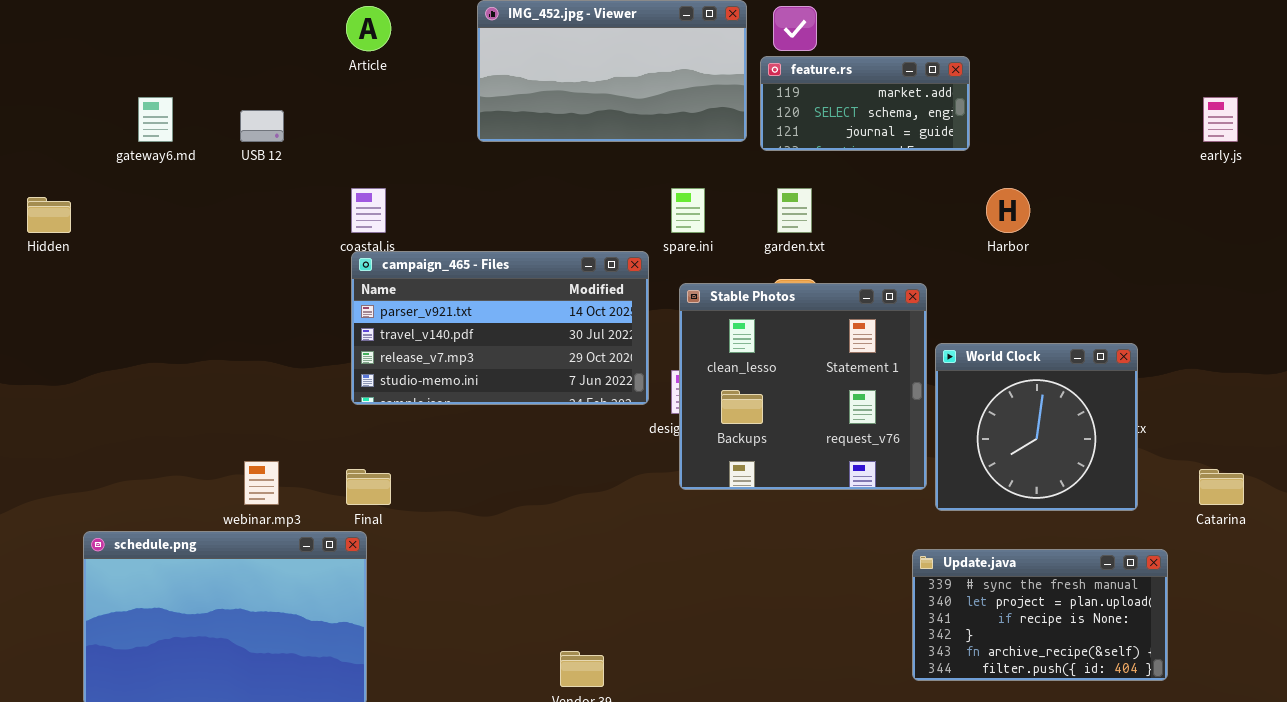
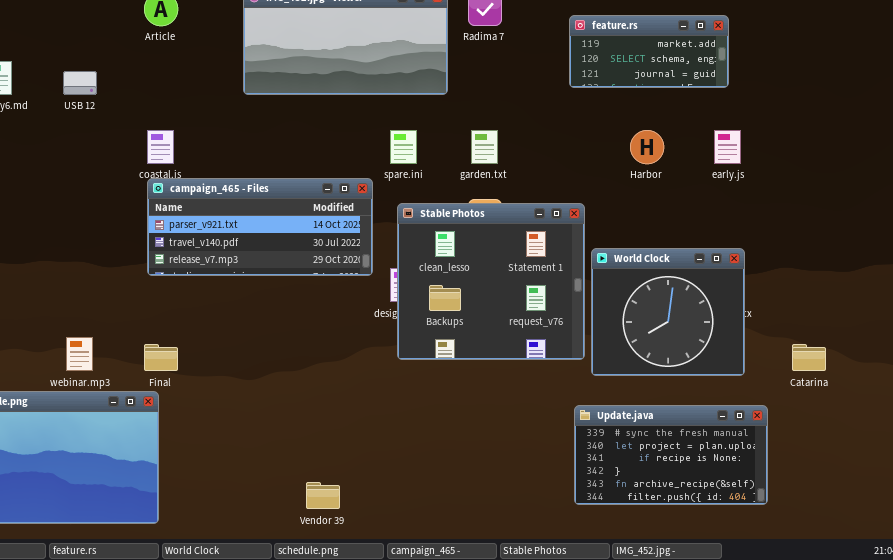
feature.rs: [760,56,970,151] -> [569,15,729,88], moved
early.js: [1203,97,1238,142] -> [714,130,741,164], moved
campaign_465 - Files: [351,251,649,405] -> [147,178,373,276], resized

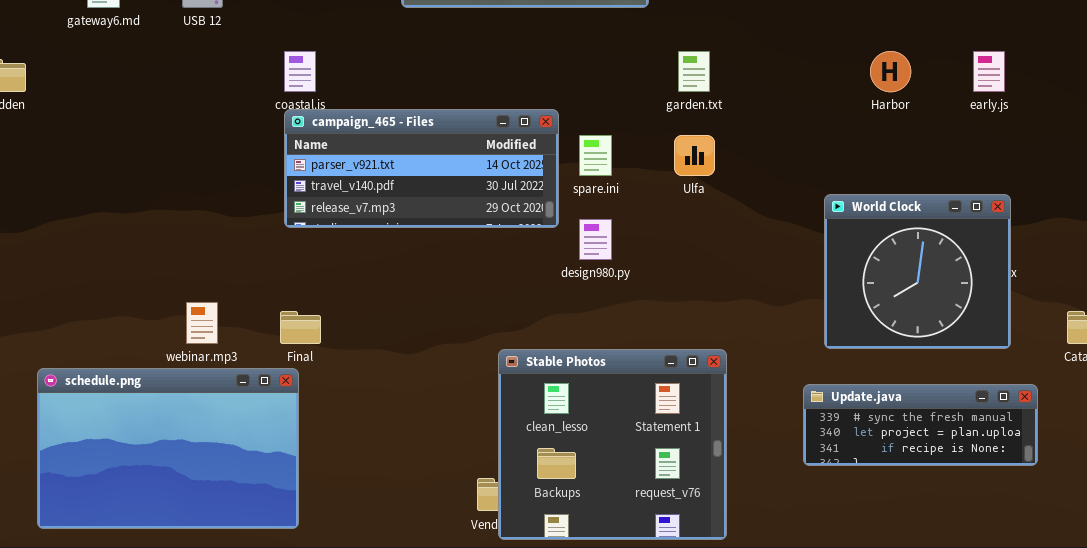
spare.ini: [390,130,417,164] -> [579,135,612,176], moved
Stable Photos: [397,203,585,360] -> [498,349,727,540], moved
Update.java: [574,405,768,505] -> [803,384,1038,466], resized

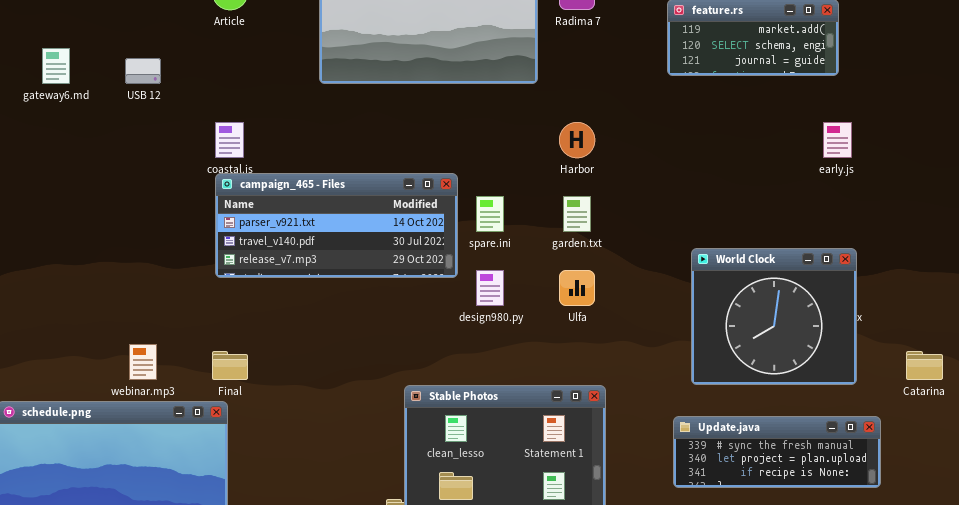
garden.txt: [678,51,710,92] -> [563,196,591,232], moved
Harbor: [870,51,911,92] -> [559,122,595,158], moved
Ulfa: [674,135,715,176] -> [559,270,595,306], moved

